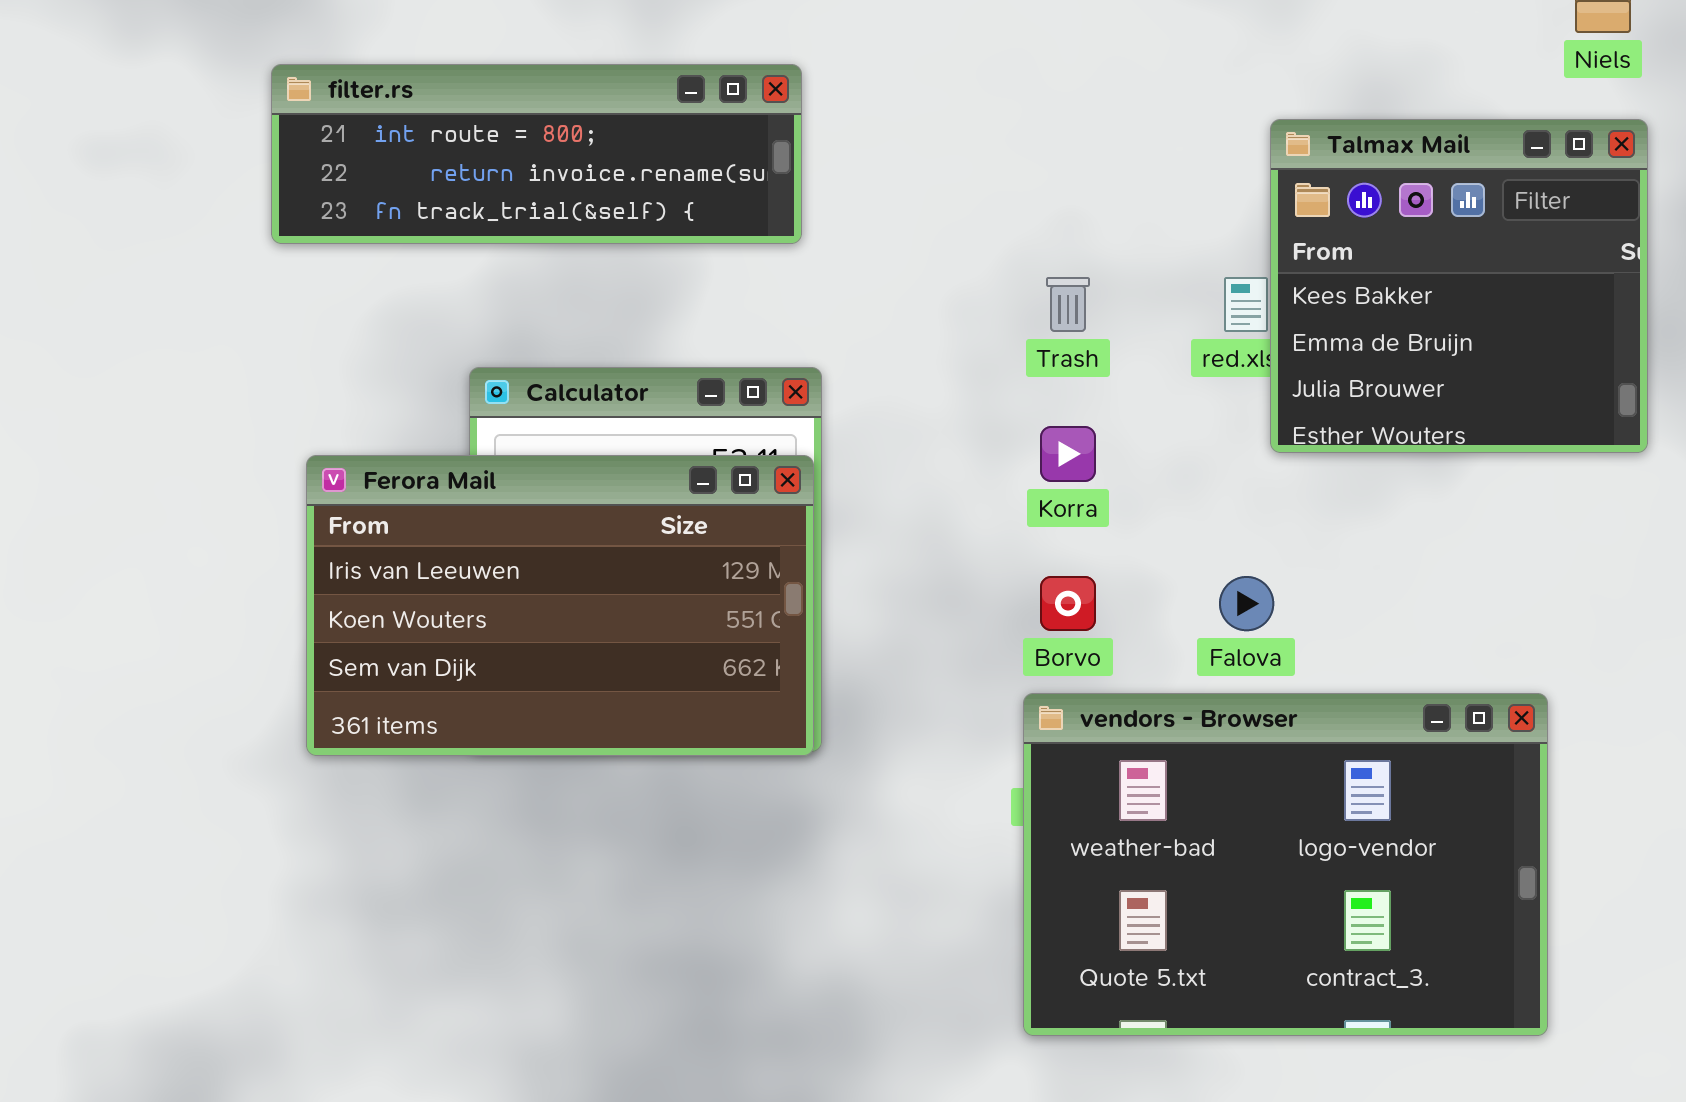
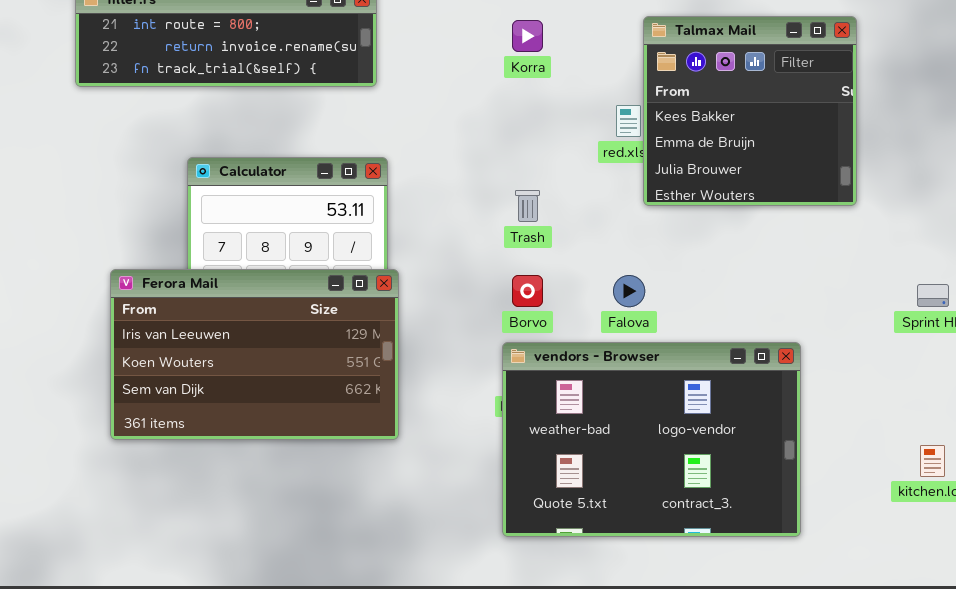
Trash: [1046,277,1090,332] -> [515,190,540,222], moved
Korra: [1040,426,1096,482] -> [512,20,543,52], moved
Ferora Mail: [306,455,814,756] -> [110,269,399,440], moved

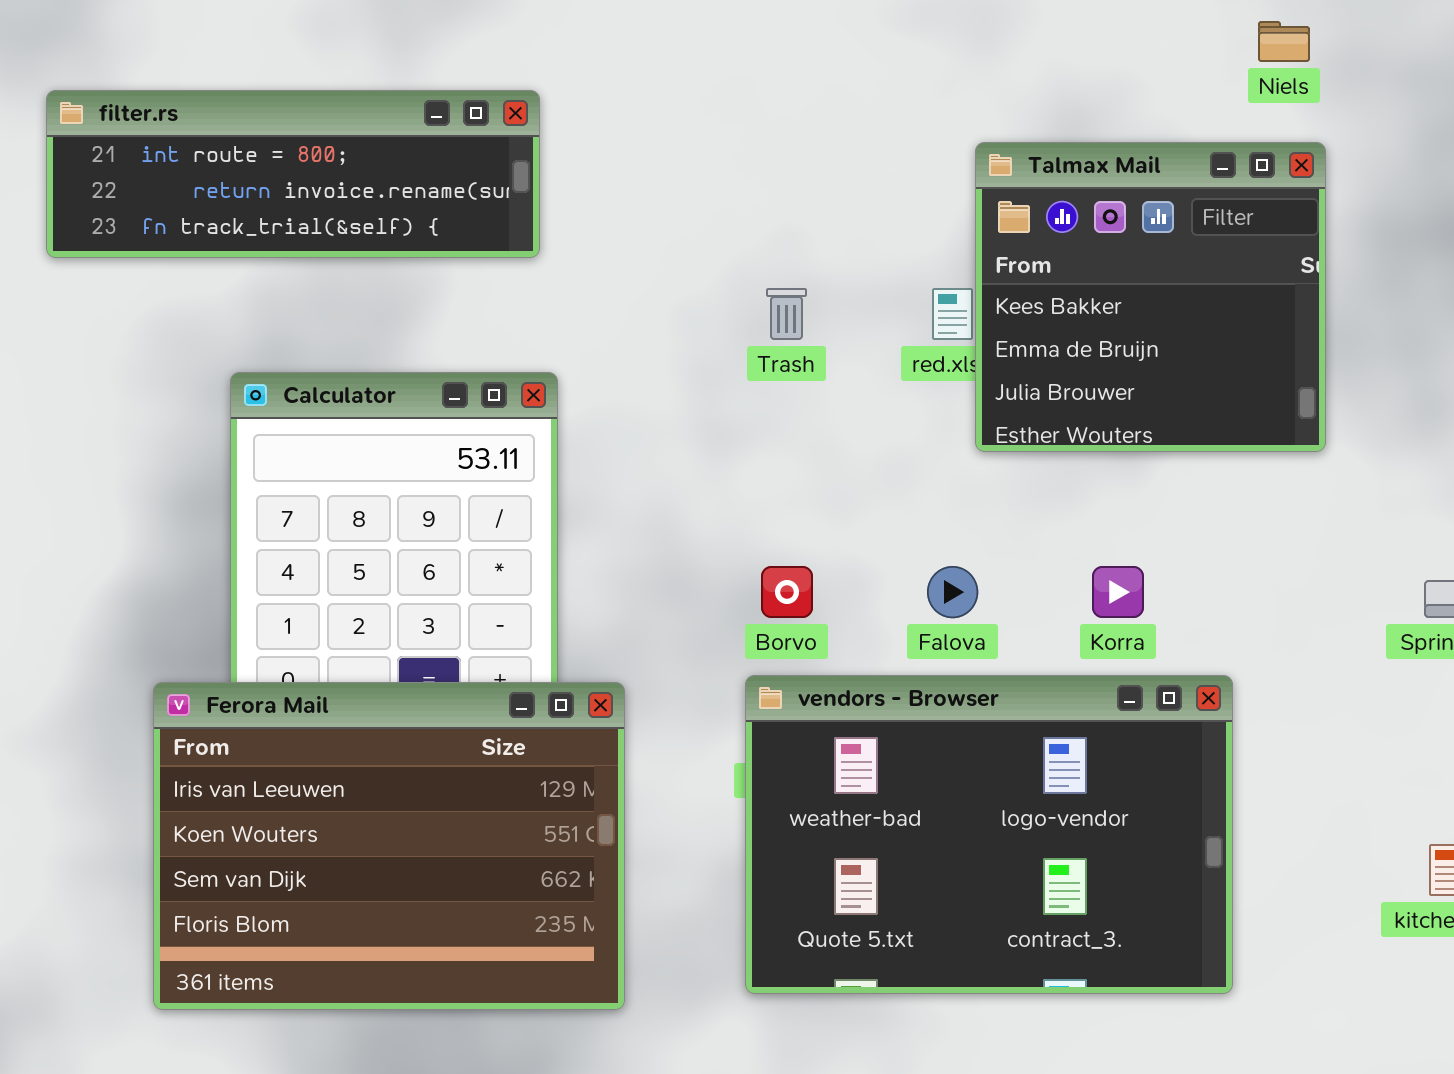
Korra: [512,20,543,52] -> [1092,566,1144,618], moved
Trash: [515,190,540,222] -> [766,288,807,340], moved
Ferora Mail: [110,269,399,440] -> [153,682,625,1010], moved, resized

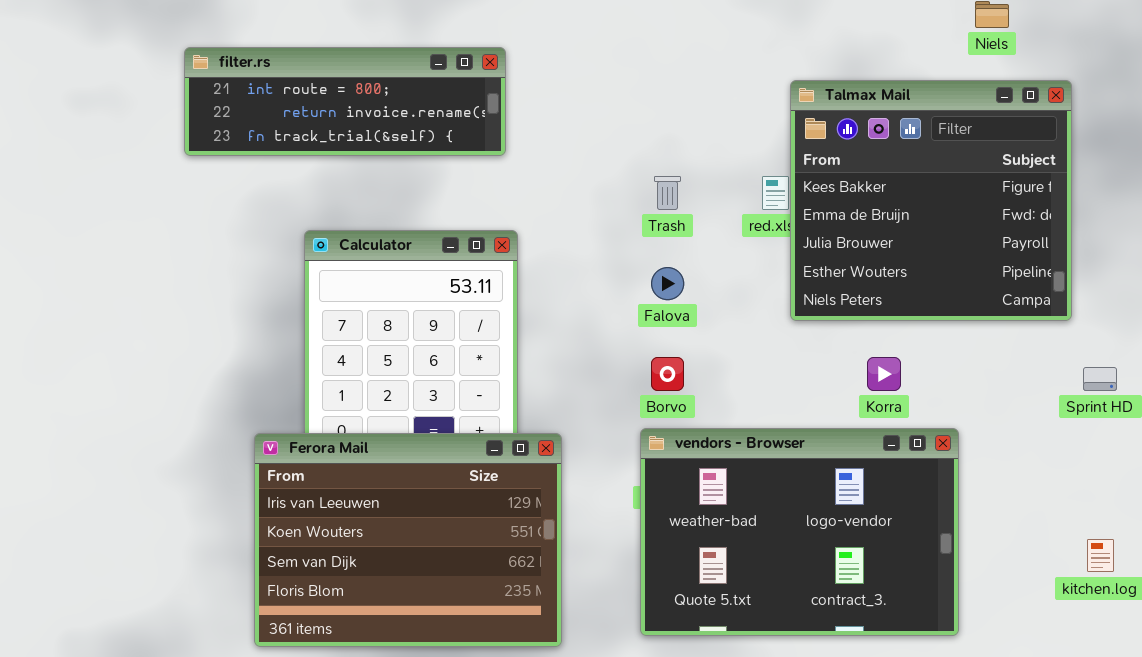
Talmax Mail: [975,142,1326,452] -> [790,80,1072,321], resized
Falova: [927,566,978,618] -> [651,267,684,300], moved

